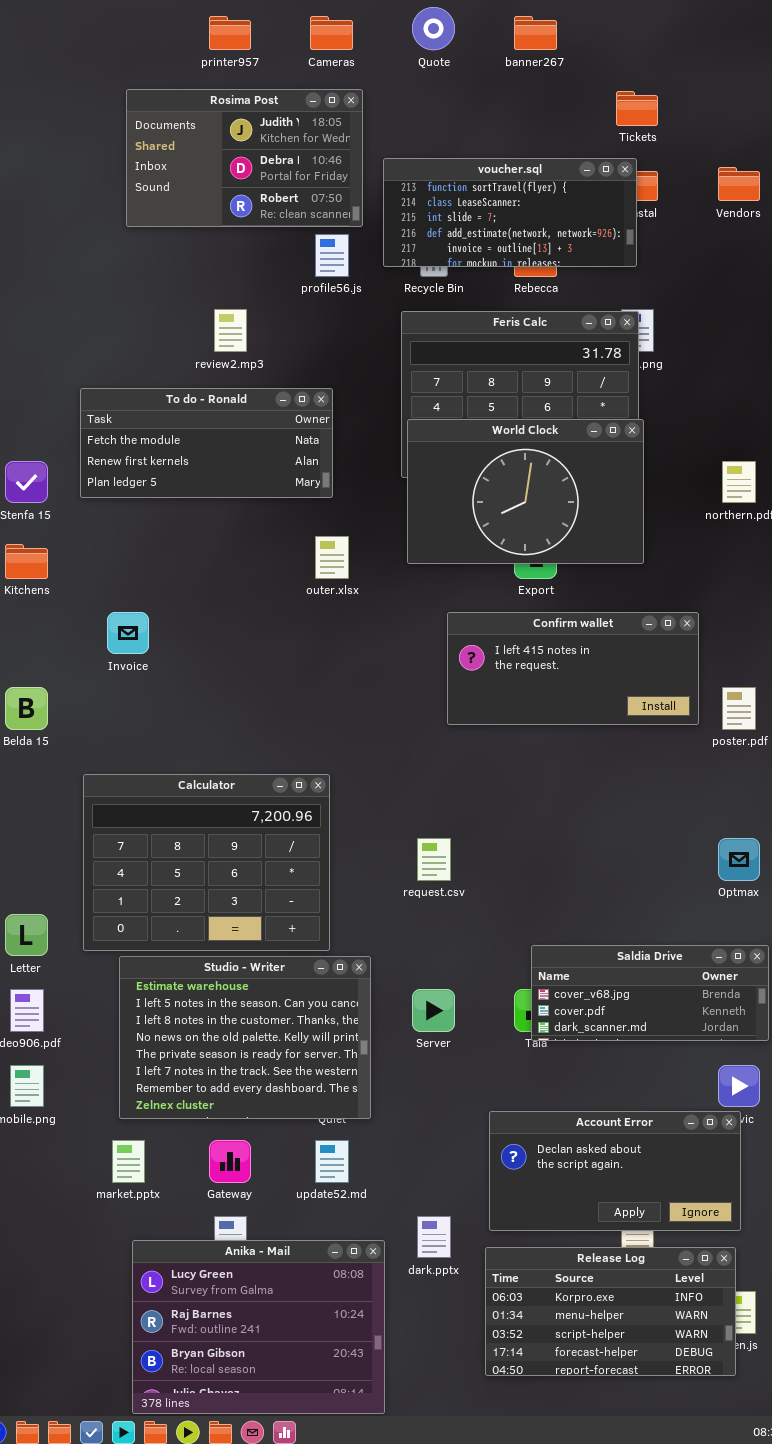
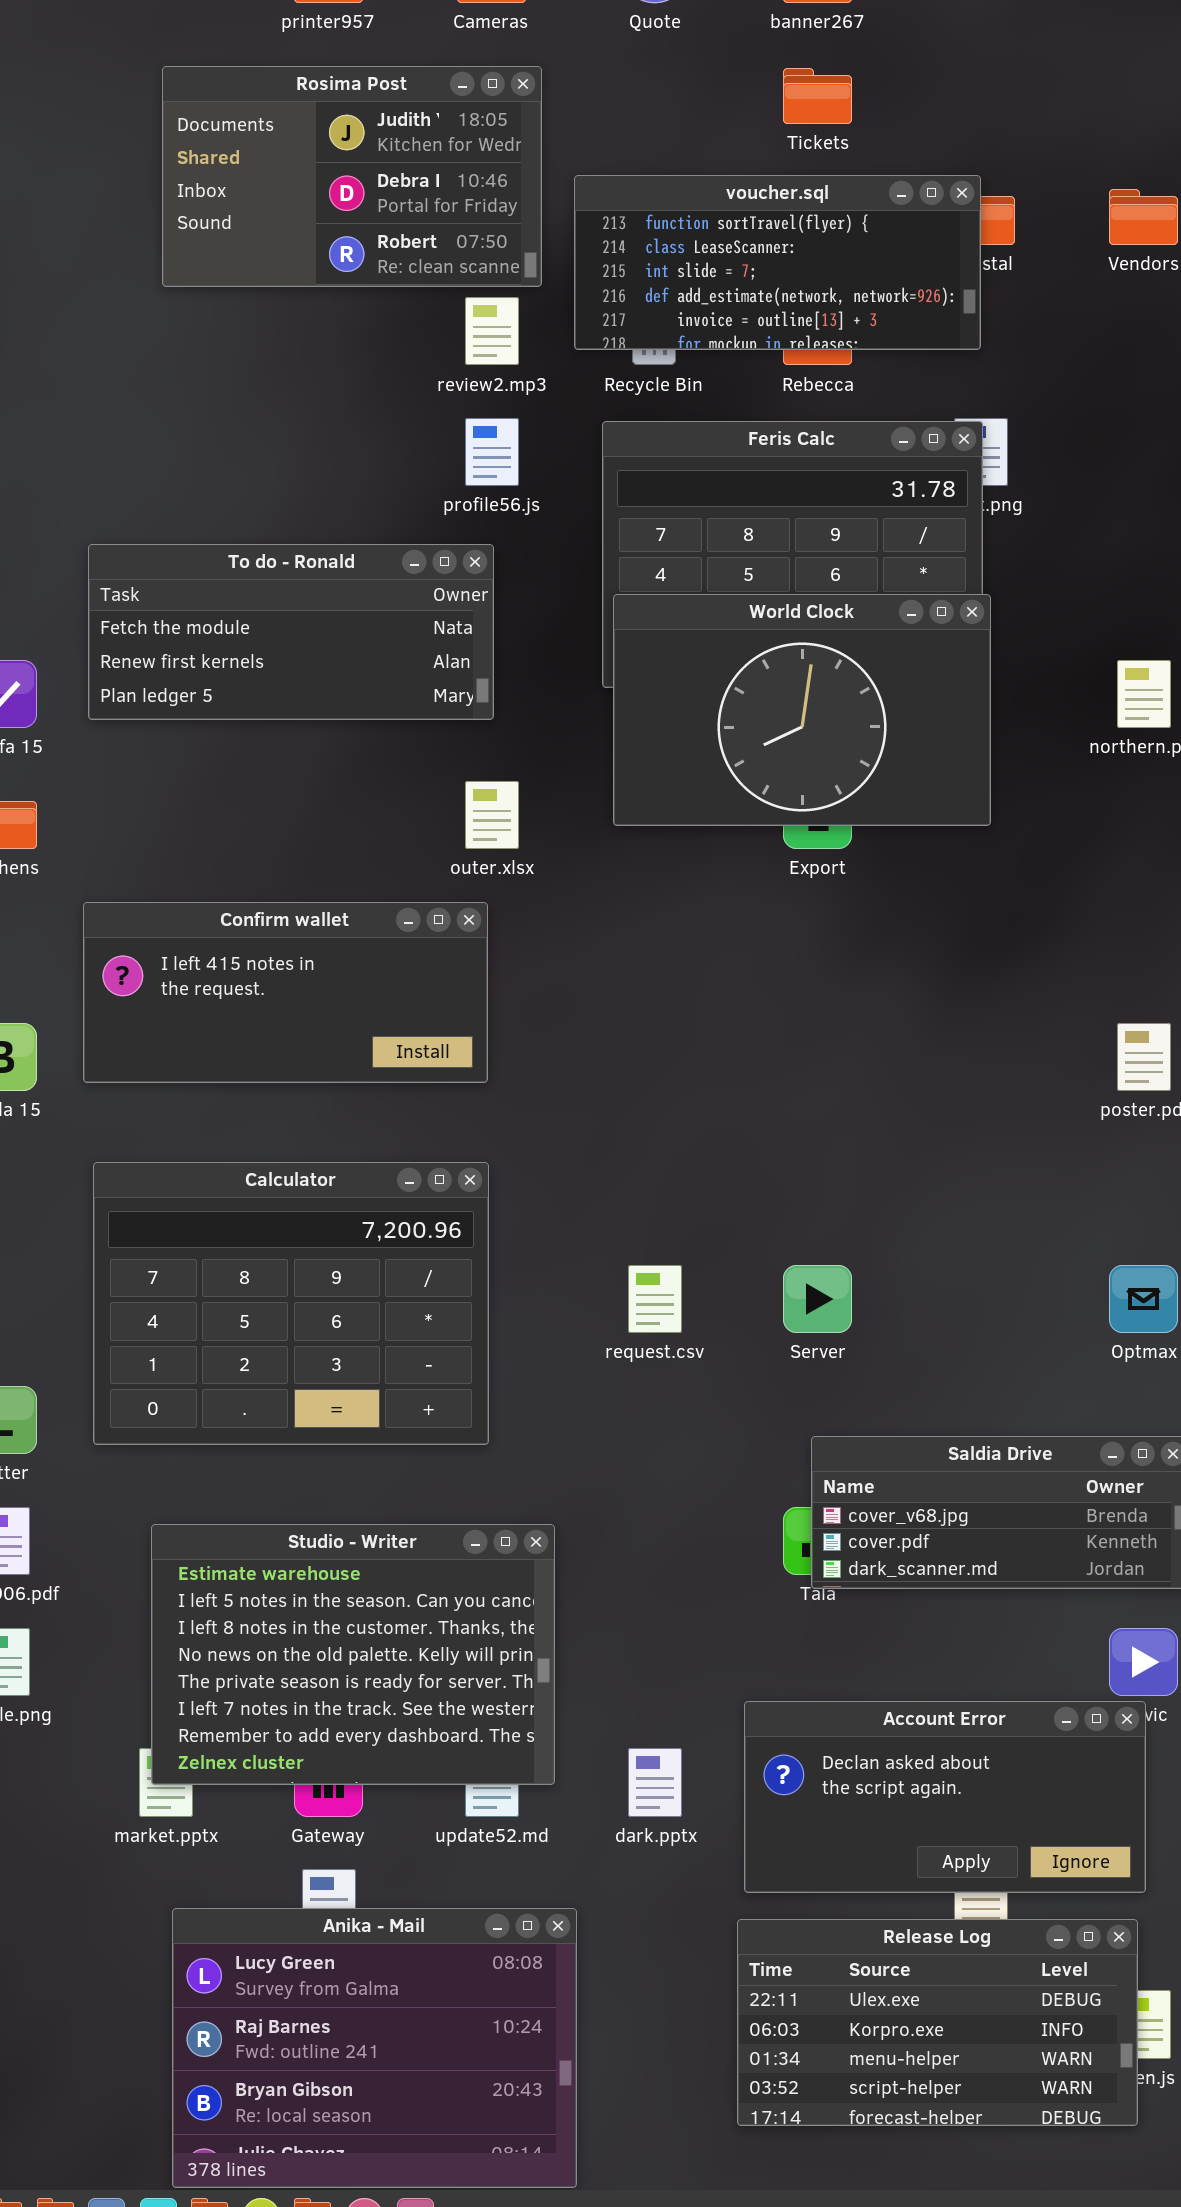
Tickets: [616,91,658,126] -> [783,68,852,124], moved
profile56.js: [315,234,349,277] -> [465,418,519,486], moved
review2.mp3: [214,309,247,352] -> [465,297,519,365], moved
Confirm wallet: [447,612,699,725] -> [83,902,488,1083], moved
Studio - Writer: [119,956,371,1119] -> [151,1524,555,1785], moved
Server: [412,989,455,1032] -> [783,1265,852,1333], moved
dark.pptx: [417,1216,451,1258] -> [628,1748,682,1817], moved
Release Log: [485,1247,736,1376] -> [737,1919,1138,2126], scrolled up 1 row

